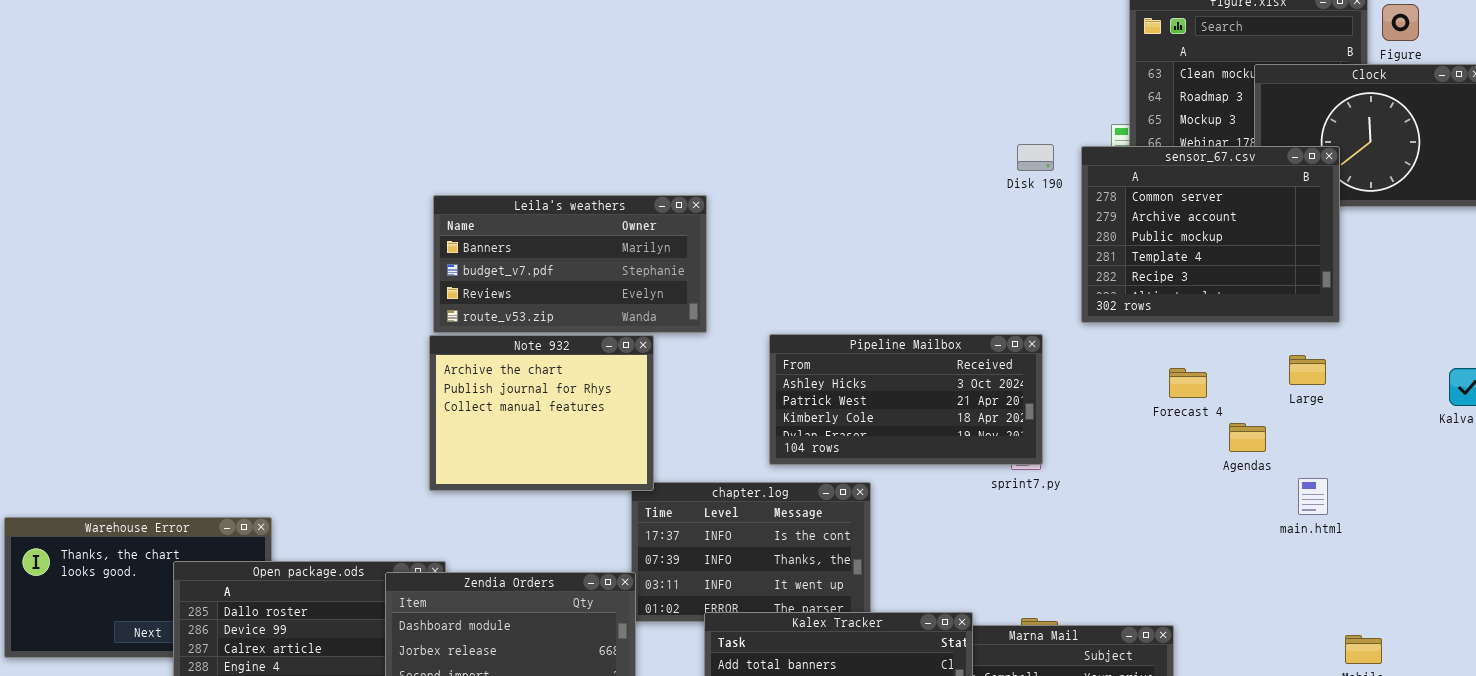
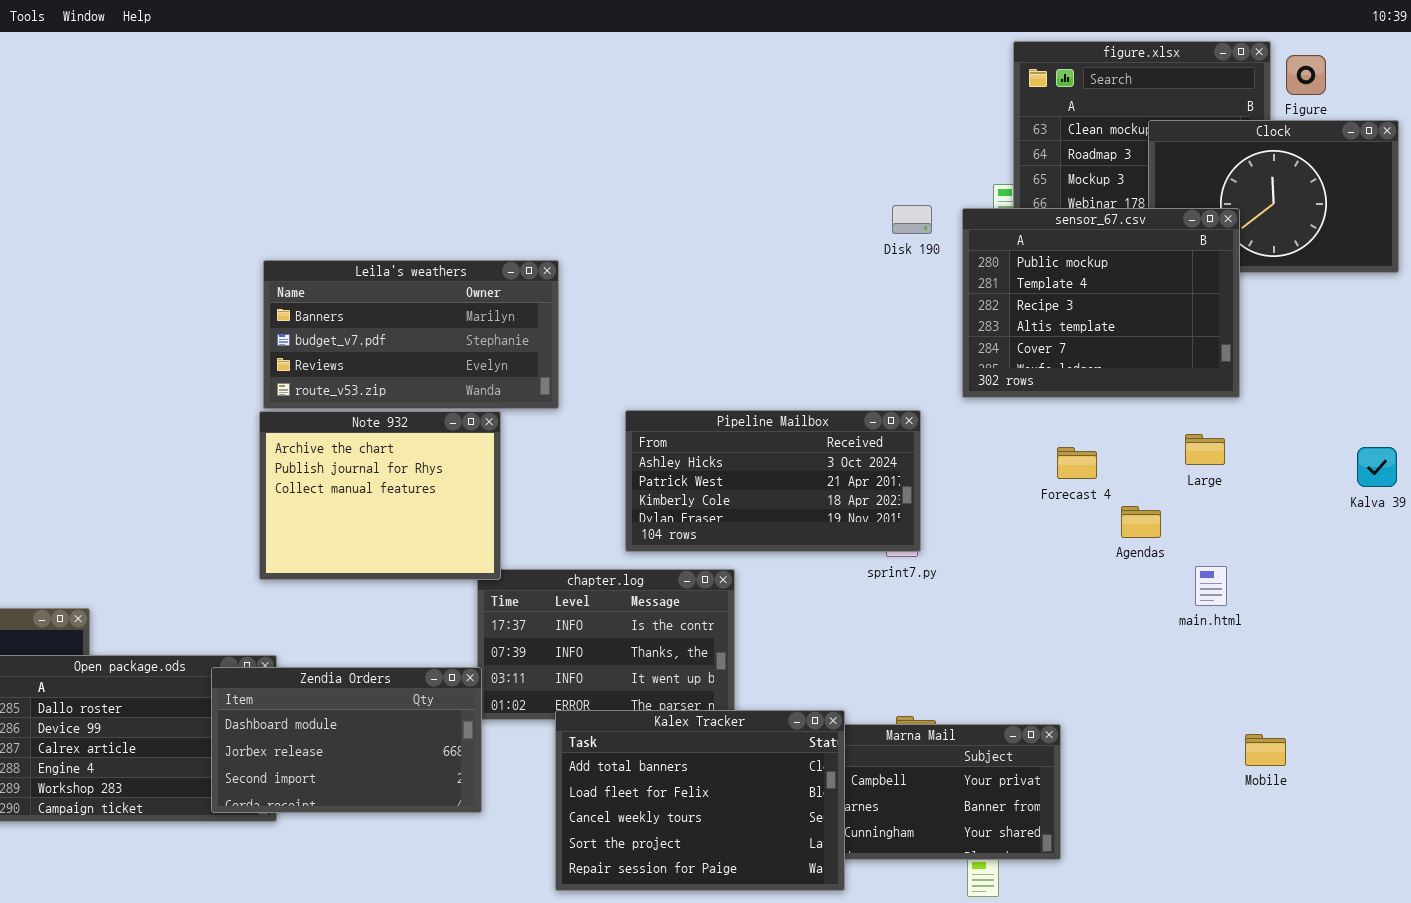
sensor_67.csv: [1081,146,1340,323] -> [962,208,1240,398], scrolled down 2 rows

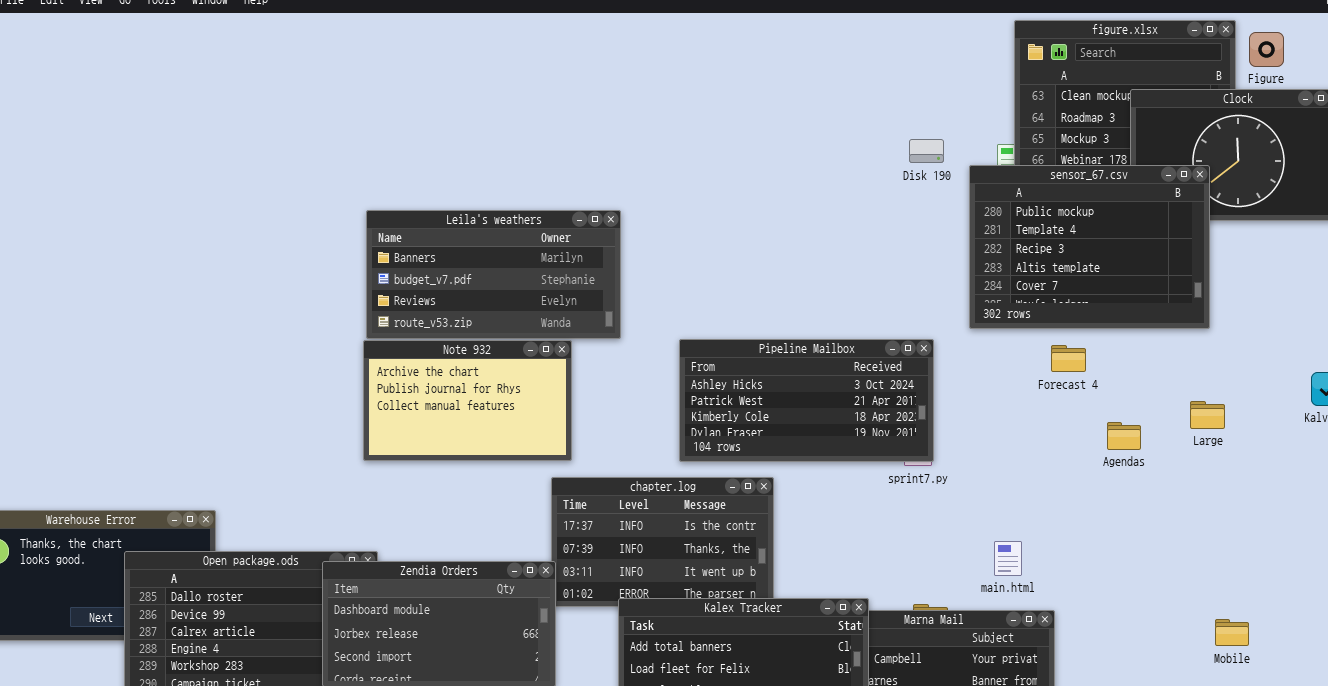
Disk 190: [892,205,932,234] -> [909,139,944,163], moved
Note 932: [259,411,501,580] -> [363,340,572,461], resized
Large: [1185,434,1225,465] -> [1190,401,1225,429], moved
Forecast 4: [1057,447,1097,479] -> [1051,345,1086,372], moved
main.html: [1195,566,1227,606] -> [994,541,1022,576], moved

